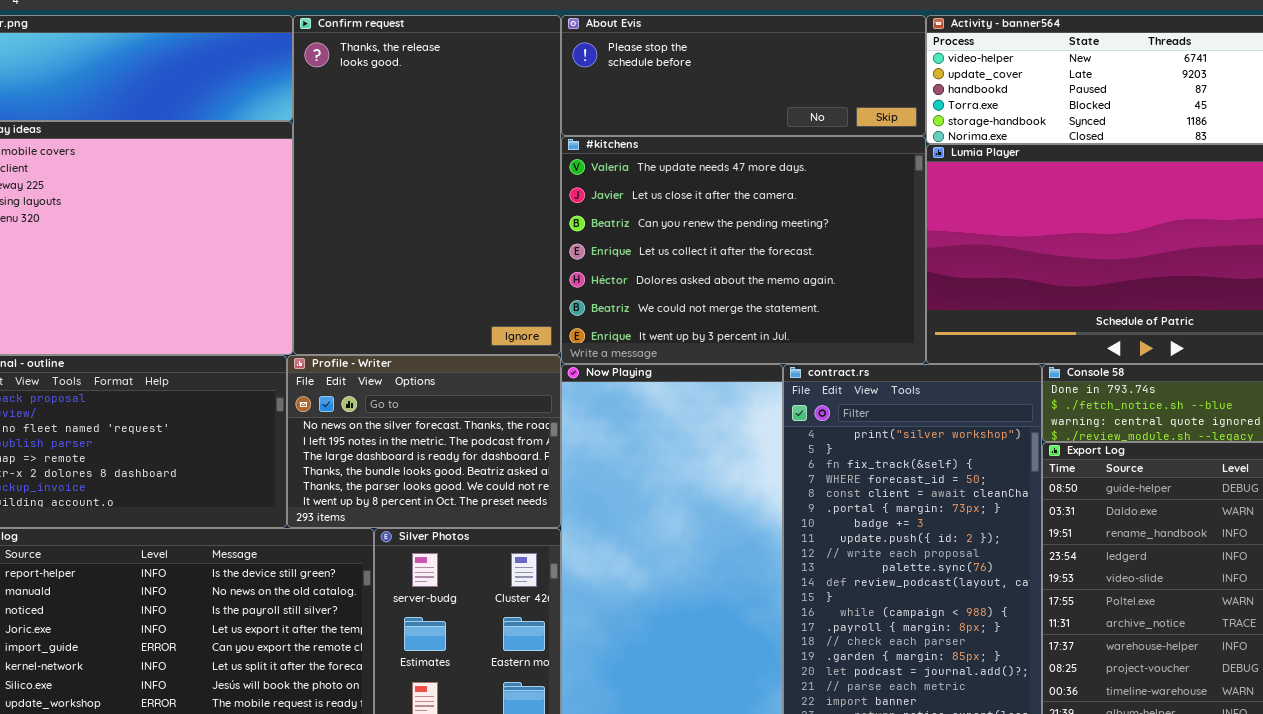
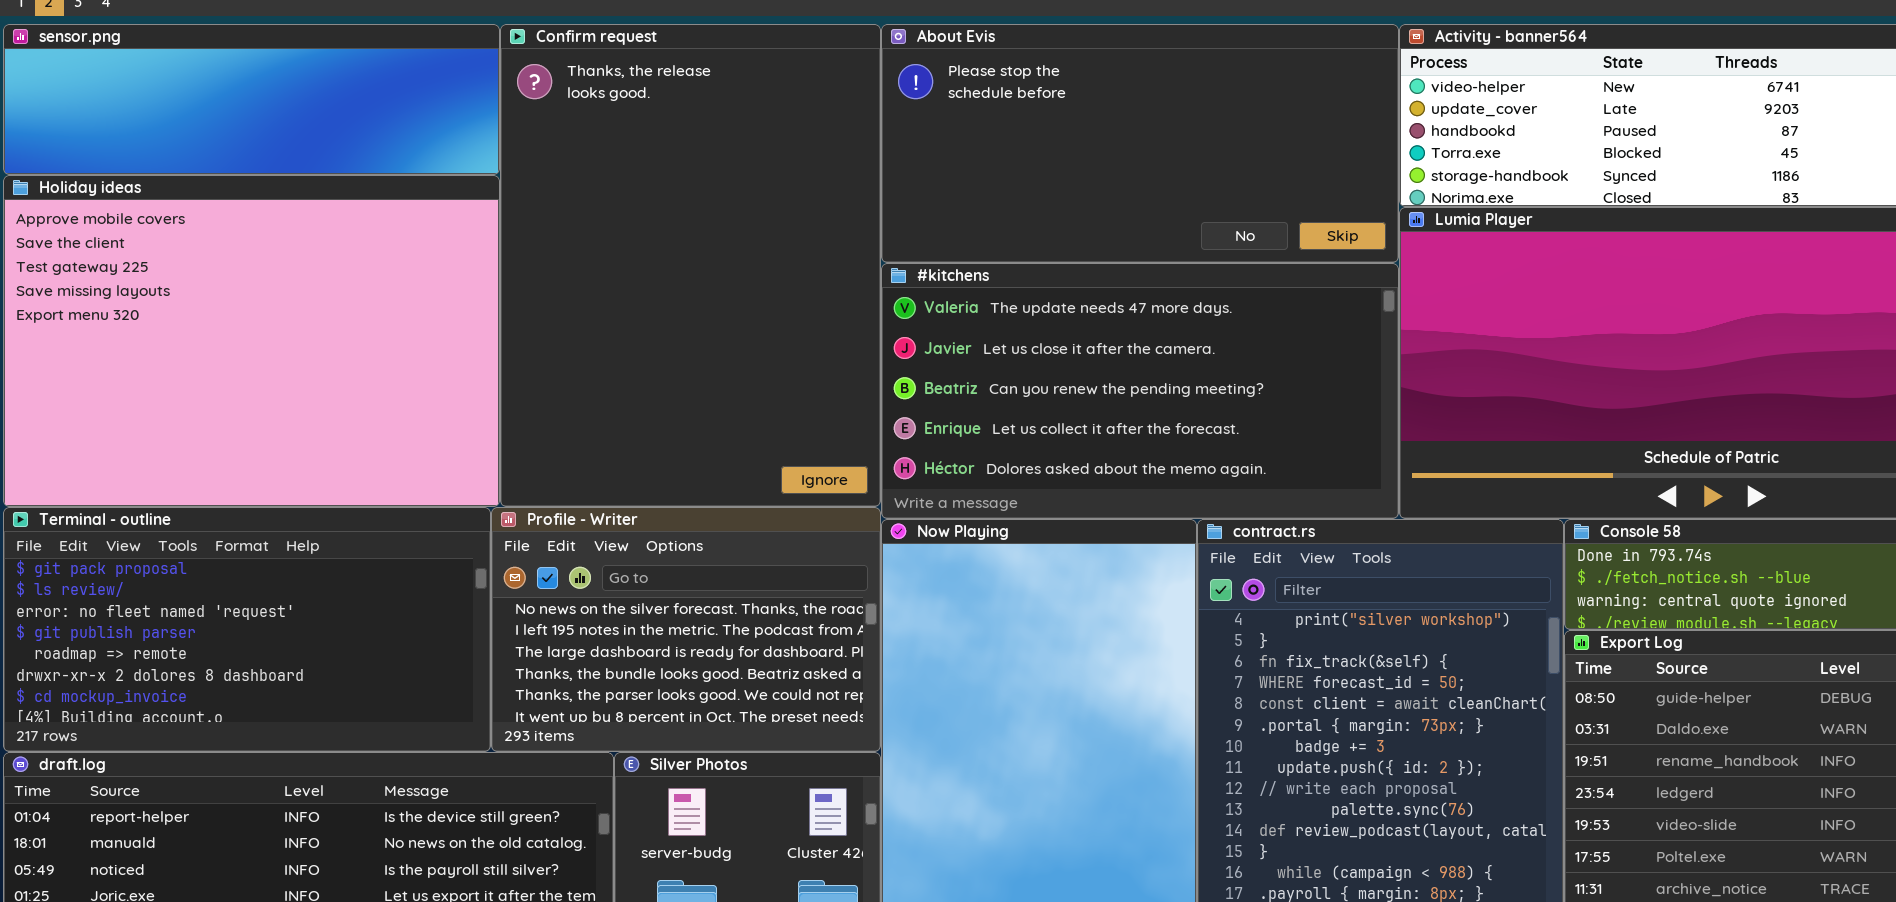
About Evis: [561,15,926,136] -> [881,24,1399,263], resized
#kitchens: [561,136,926,364] -> [881,263,1399,519], resized

